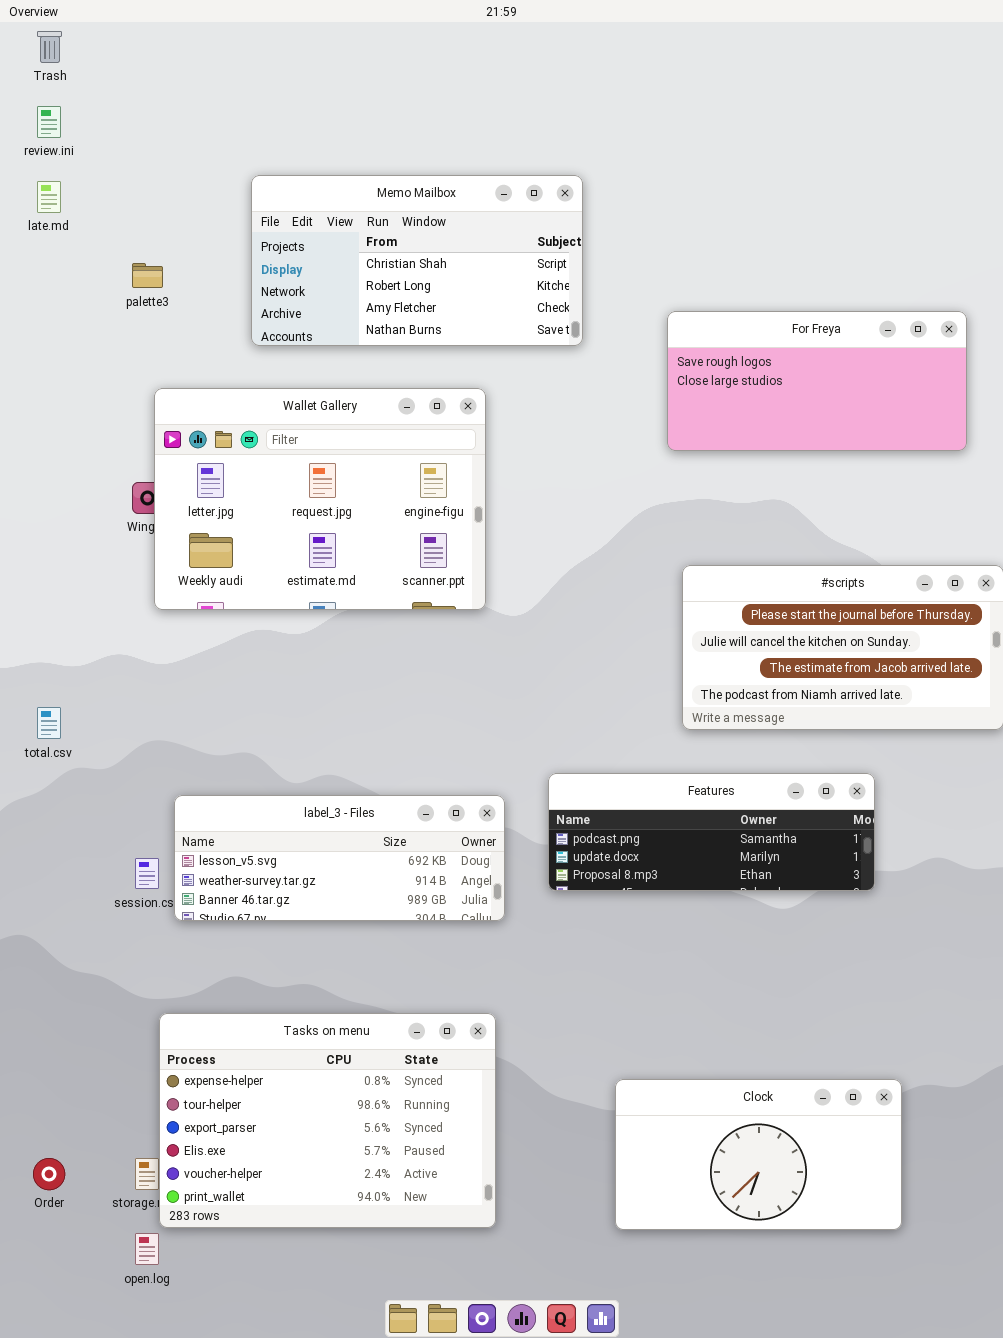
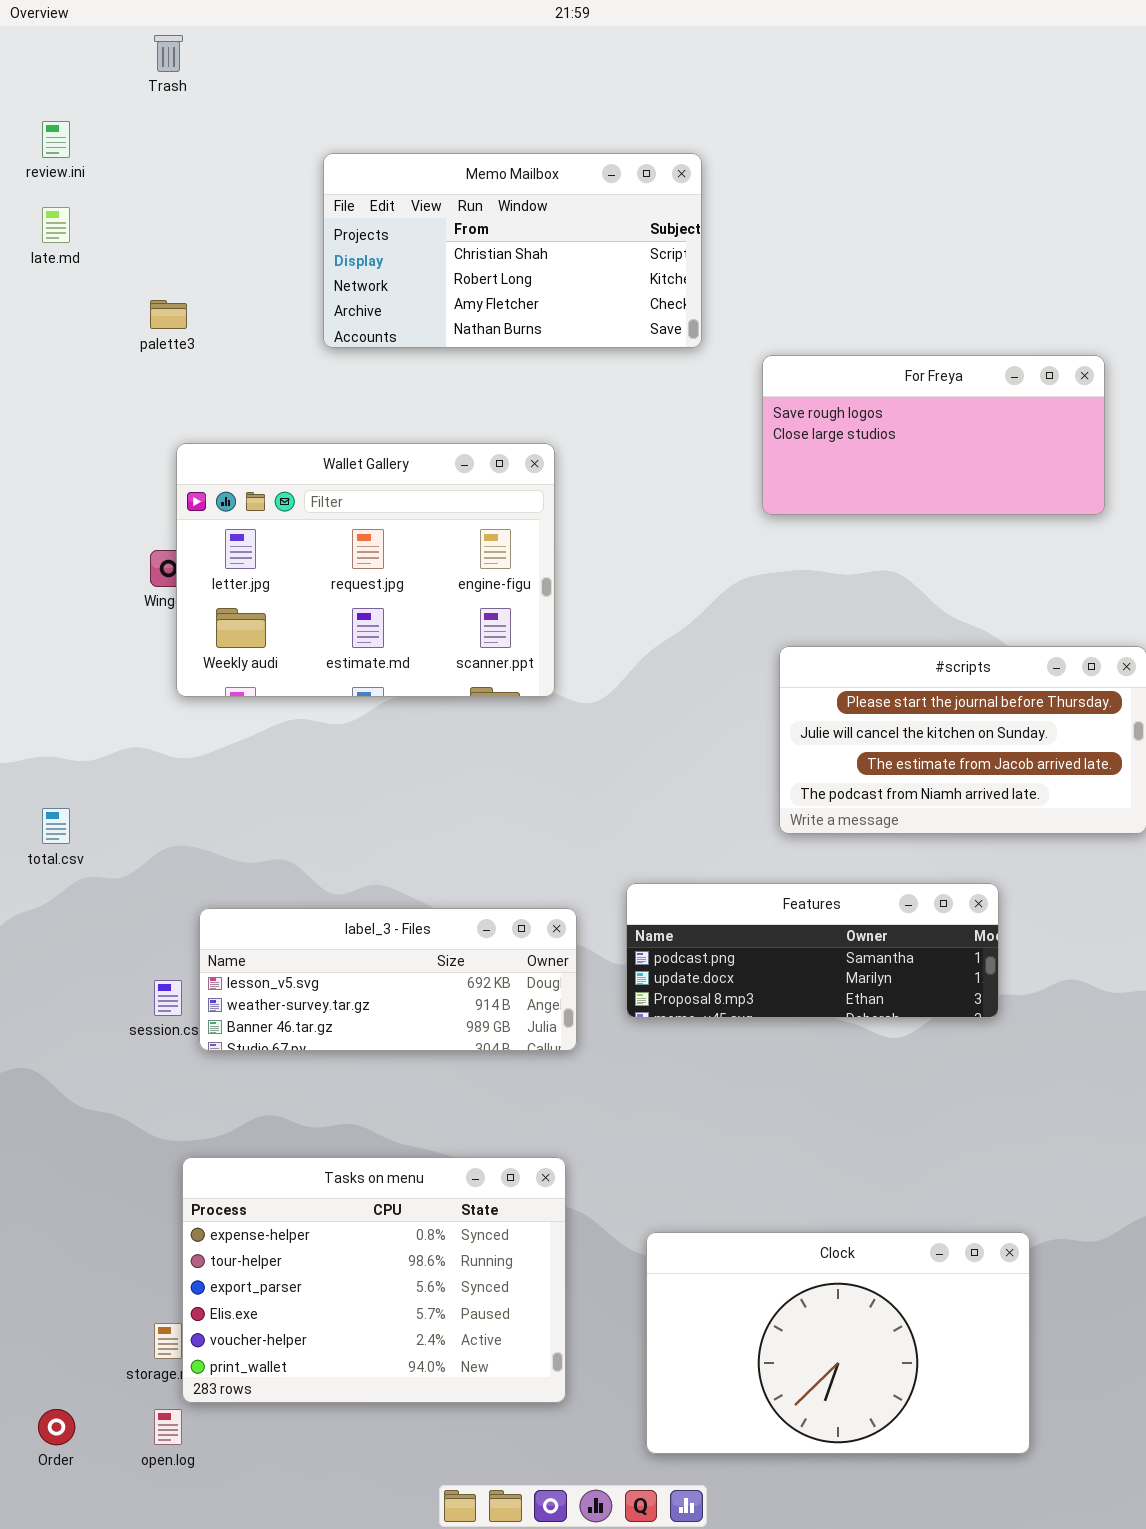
Trash: [37,31,62,63] -> [154,35,183,72], moved
Memo Mailbox: [251,175,583,346] -> [323,153,702,348], moved
Clock: [615,1079,902,1230] -> [646,1232,1030,1454], resized
Order: [33,1158,65,1190] -> [38,1409,75,1445], moved

